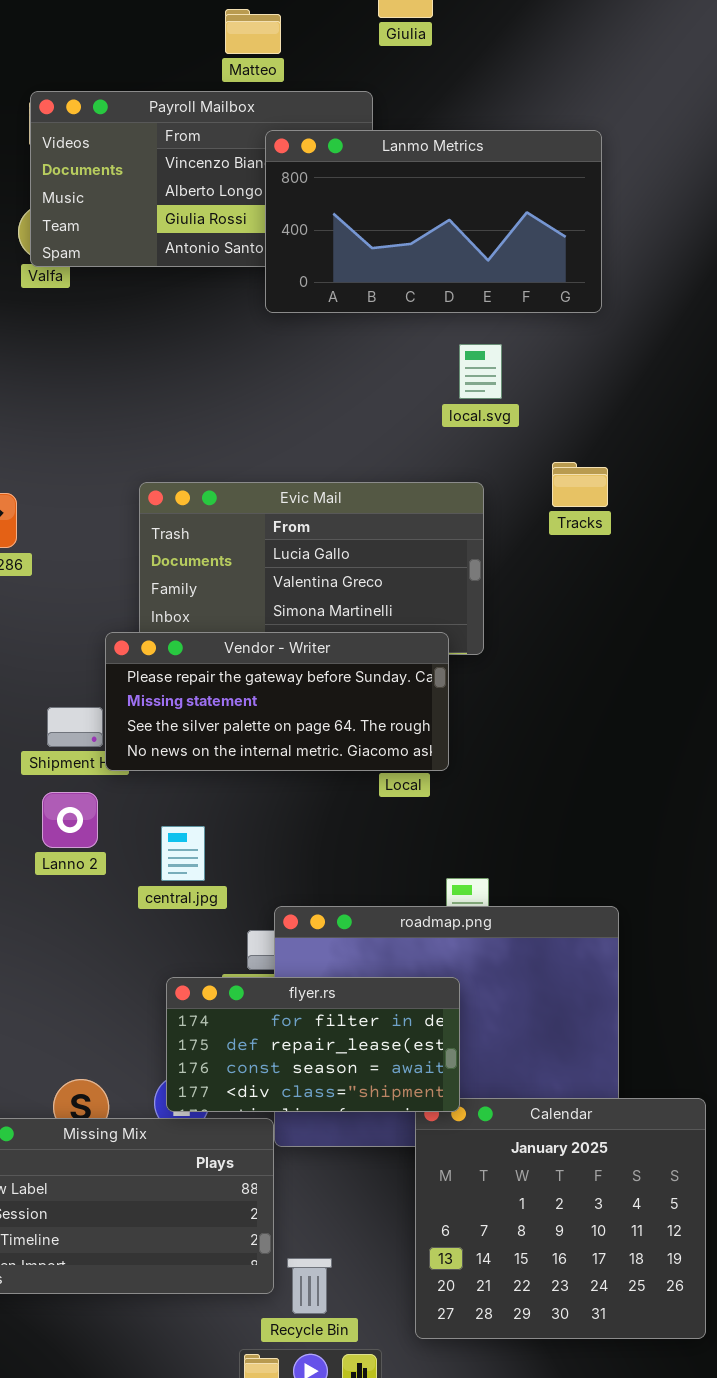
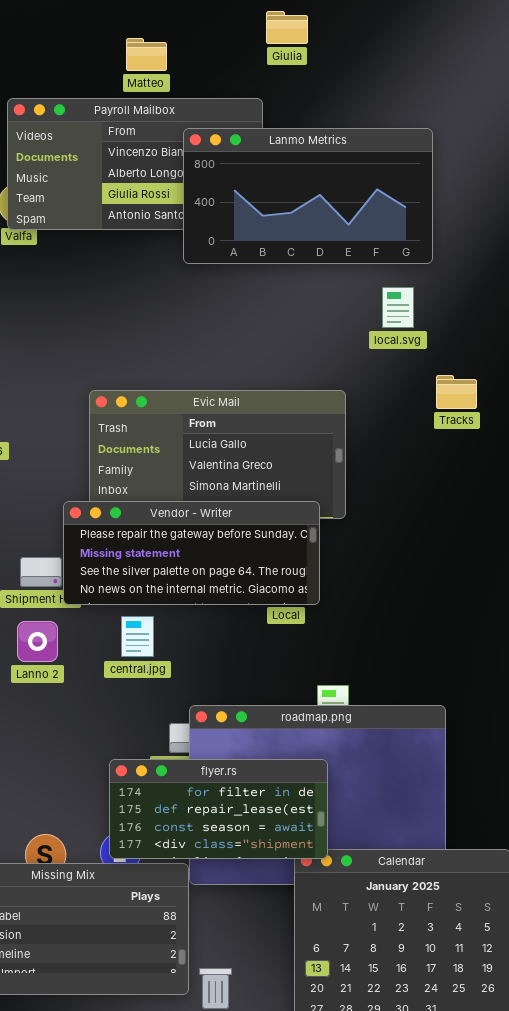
Matteo: [225,9,281,54] -> [126,38,167,71], moved
local.svg: [459,344,502,399] -> [382,287,414,328], moved
Tracks: [552,462,608,507] -> [436,375,477,409], moved
central.jpg: [161,826,205,881] -> [121,616,154,657], moved

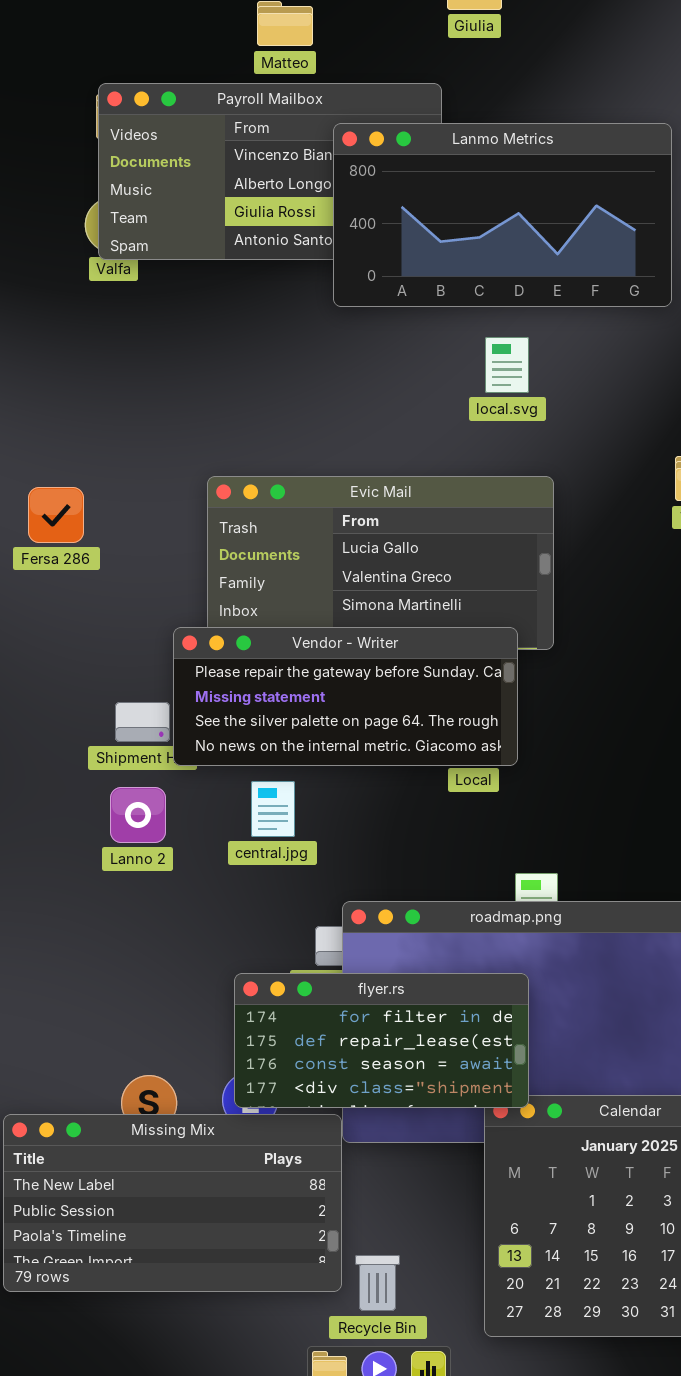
local.svg: [382,287,414,328] -> [485,337,529,393], moved

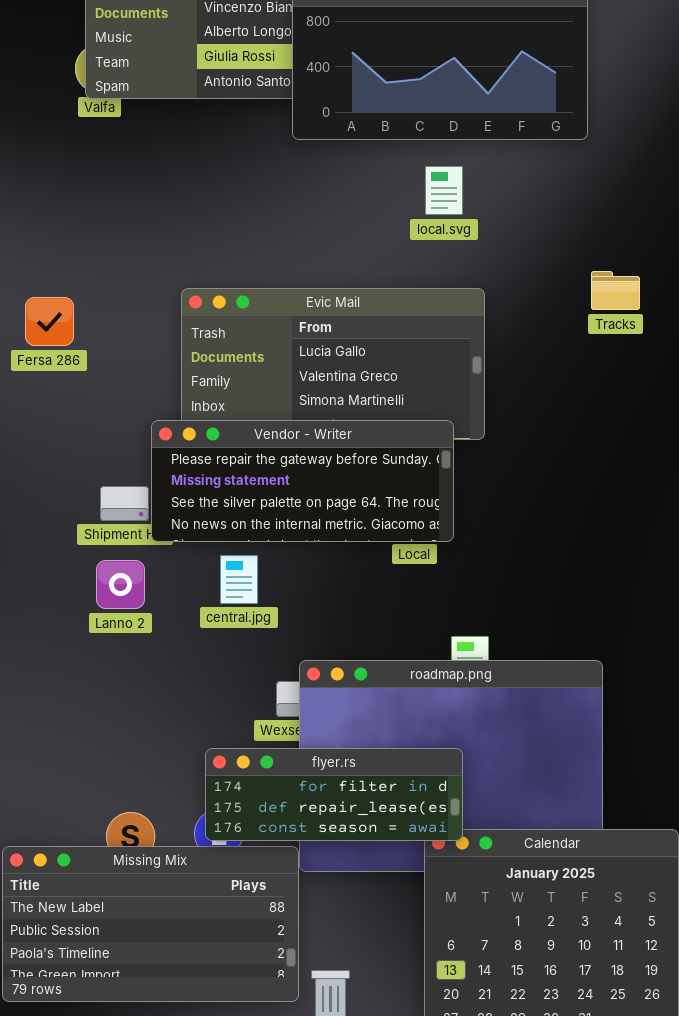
flyer.rs: [234,973,529,1108] -> [205,748,463,841], resized

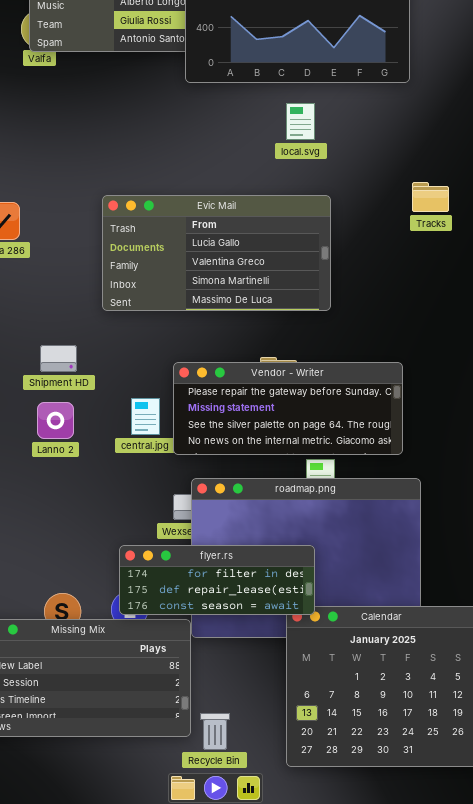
Vendor - Writer: [151,420,454,542] -> [173,362,403,455], moved

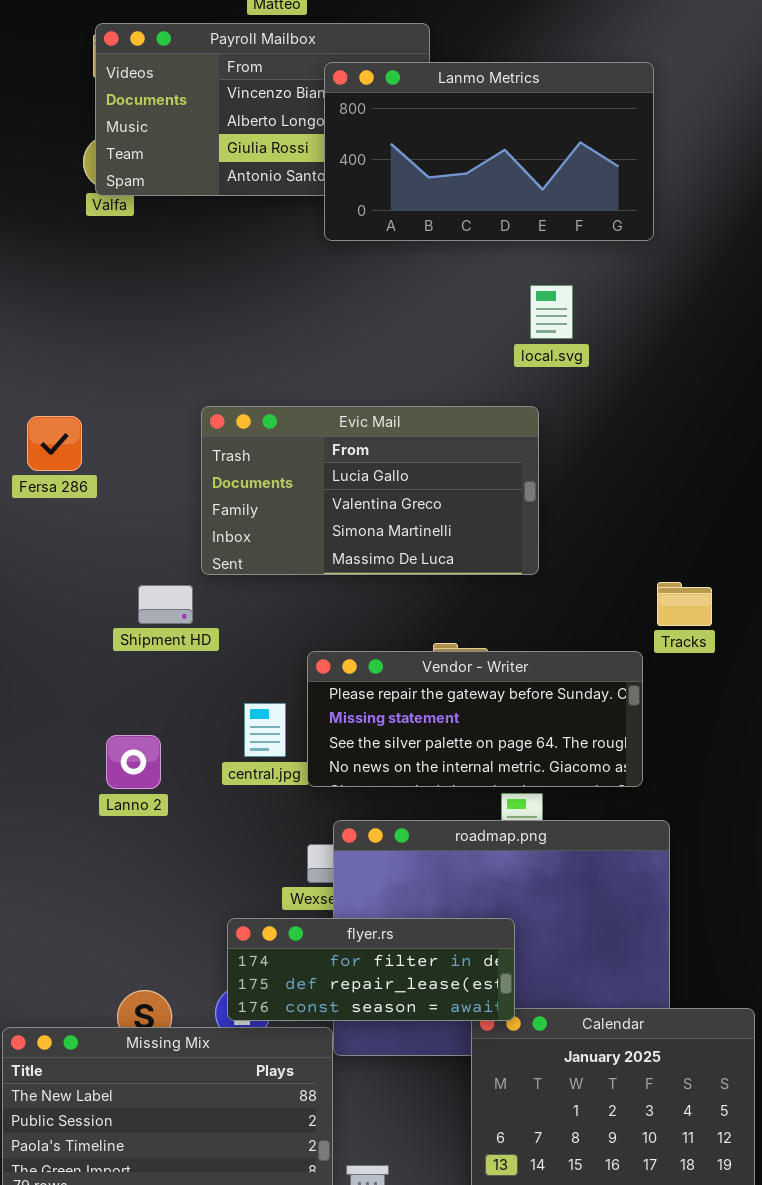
local.svg: [286,103,315,140] -> [530,285,573,339], moved
Tracks: [412,182,449,212] -> [657,582,712,626], moved
Shipment HD: [40,345,77,372] -> [138,585,193,624], moved
Lanno 2: [37,402,74,439] -> [106,735,161,789], moved

